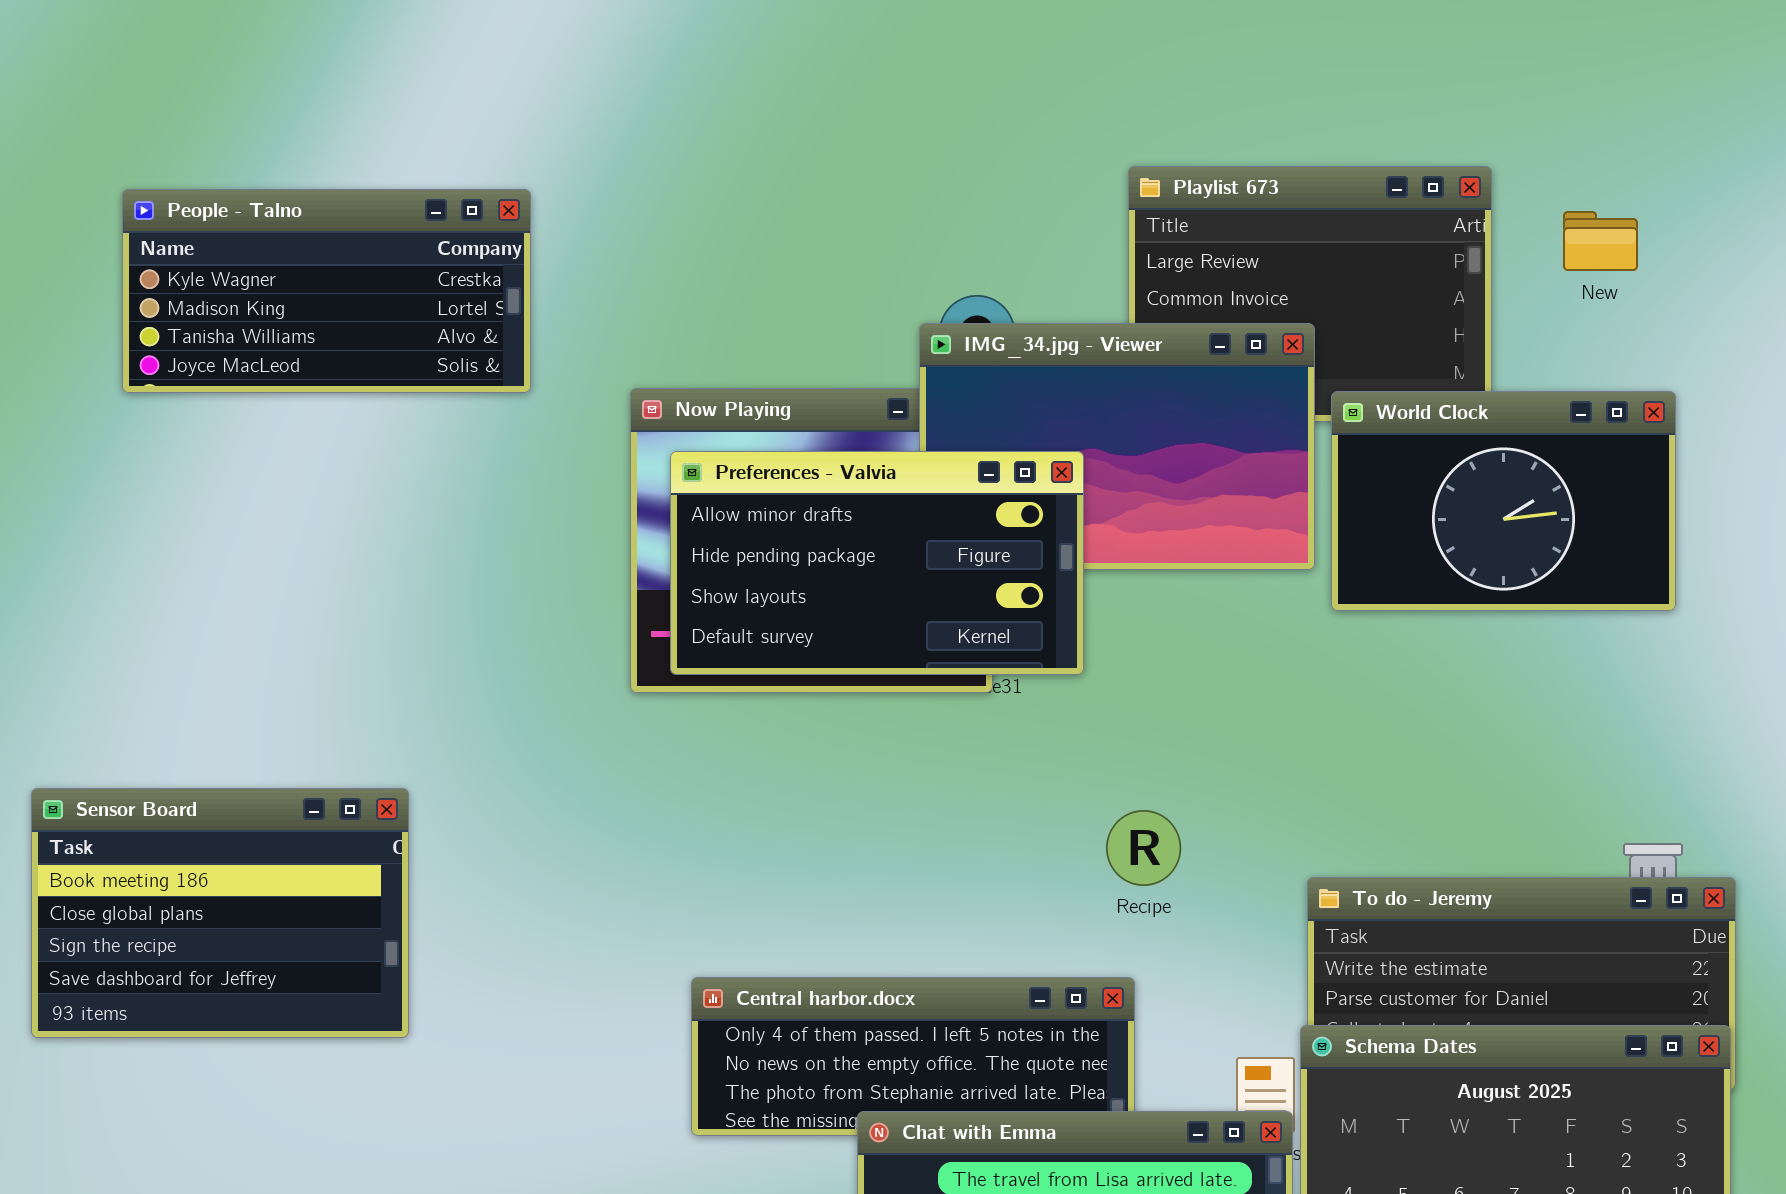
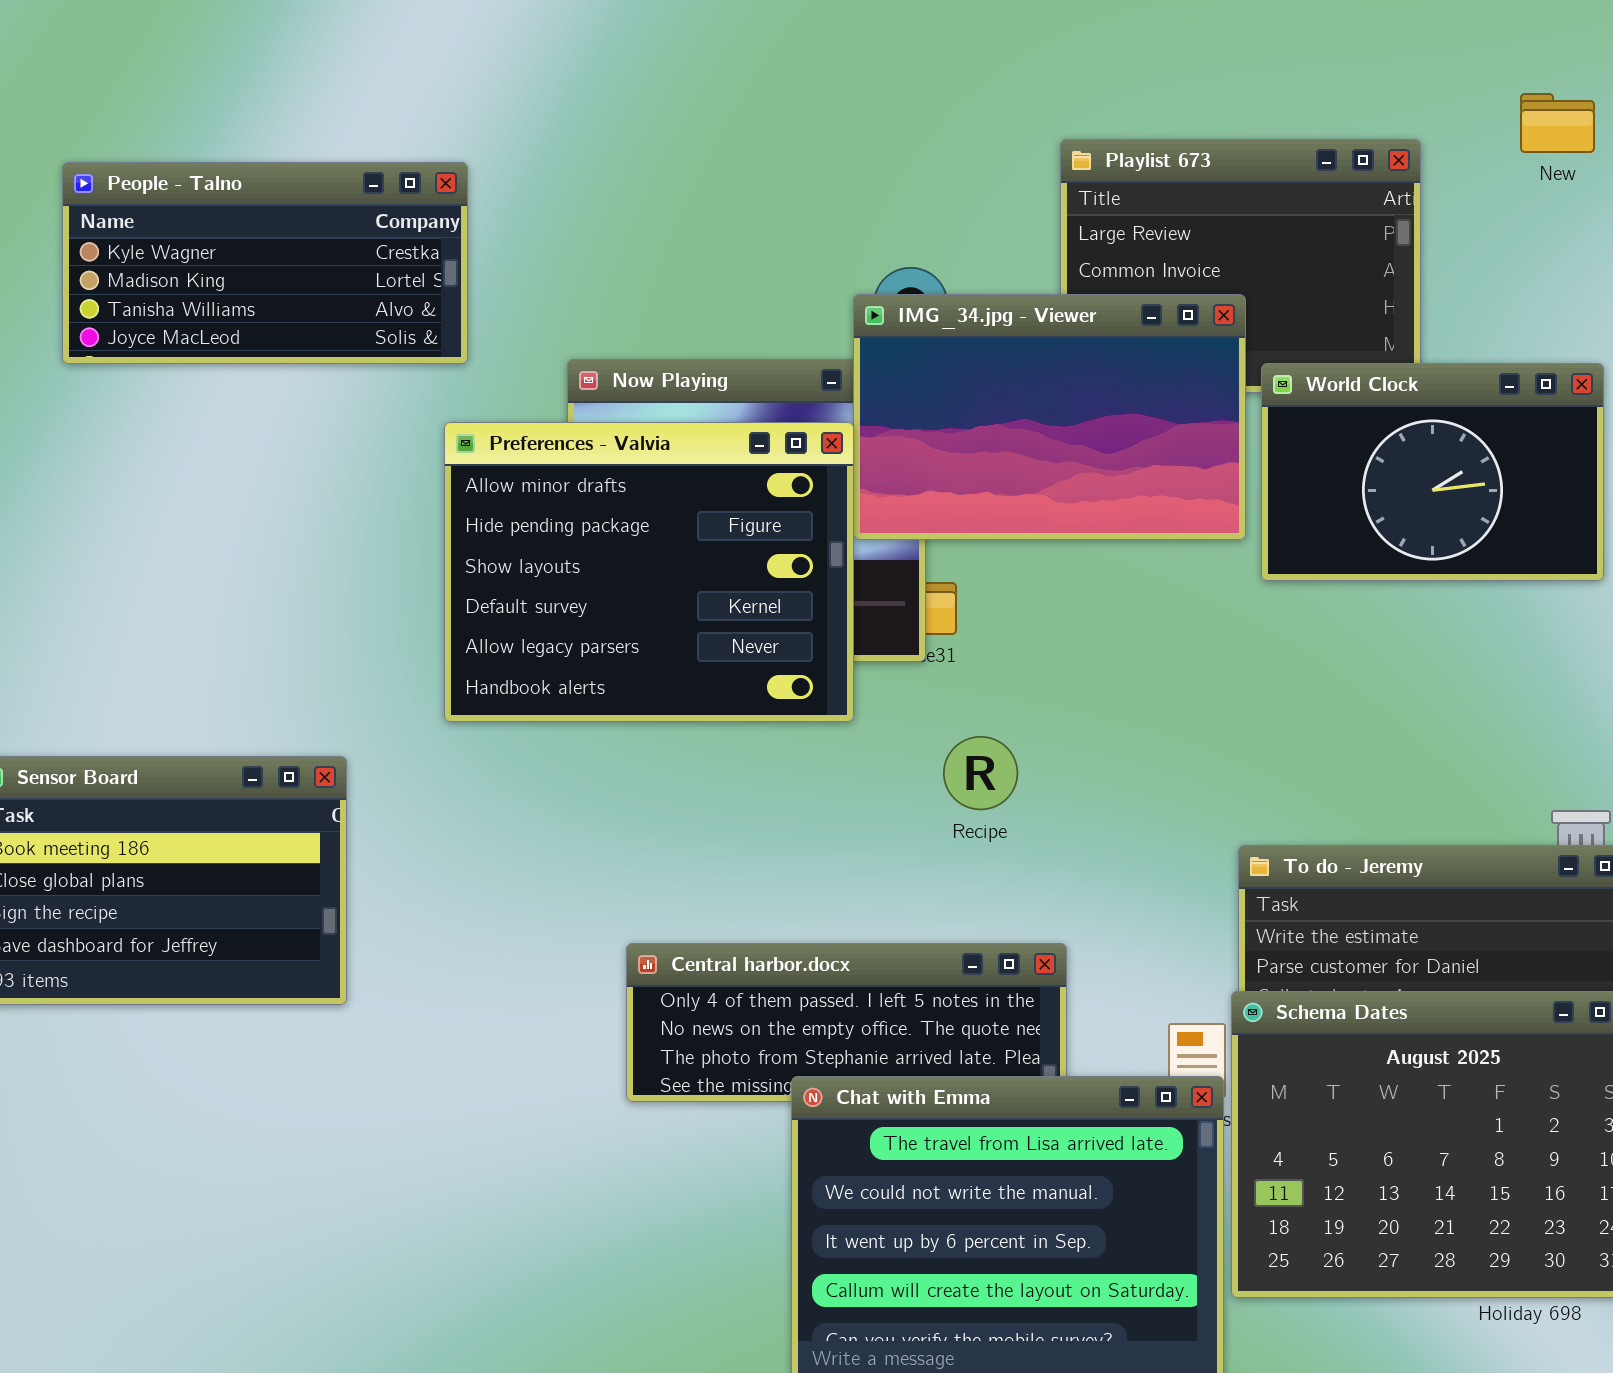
New: [1563,211,1638,271] -> [1520,93,1595,153], moved
Preferences - Valvia: [670,451,1084,675] -> [444,422,854,722], moved, resized
Recipe: [1106,810,1181,886] -> [943,736,1018,810], moved

